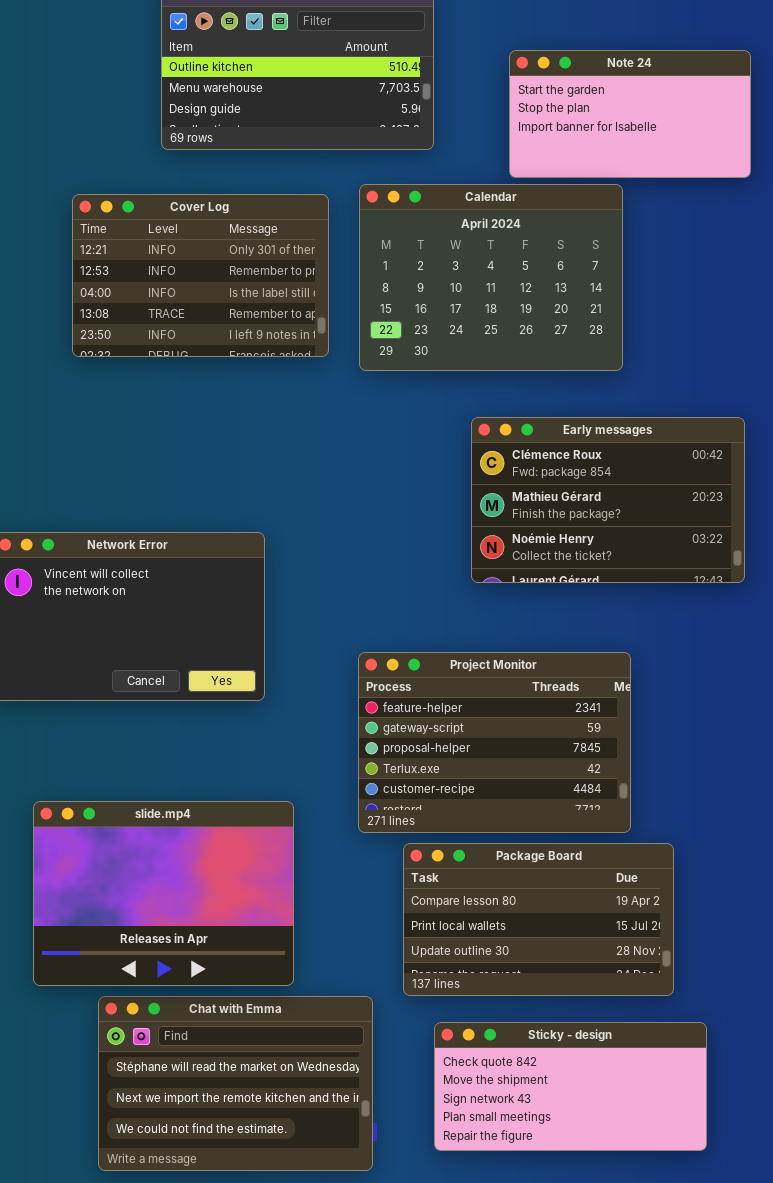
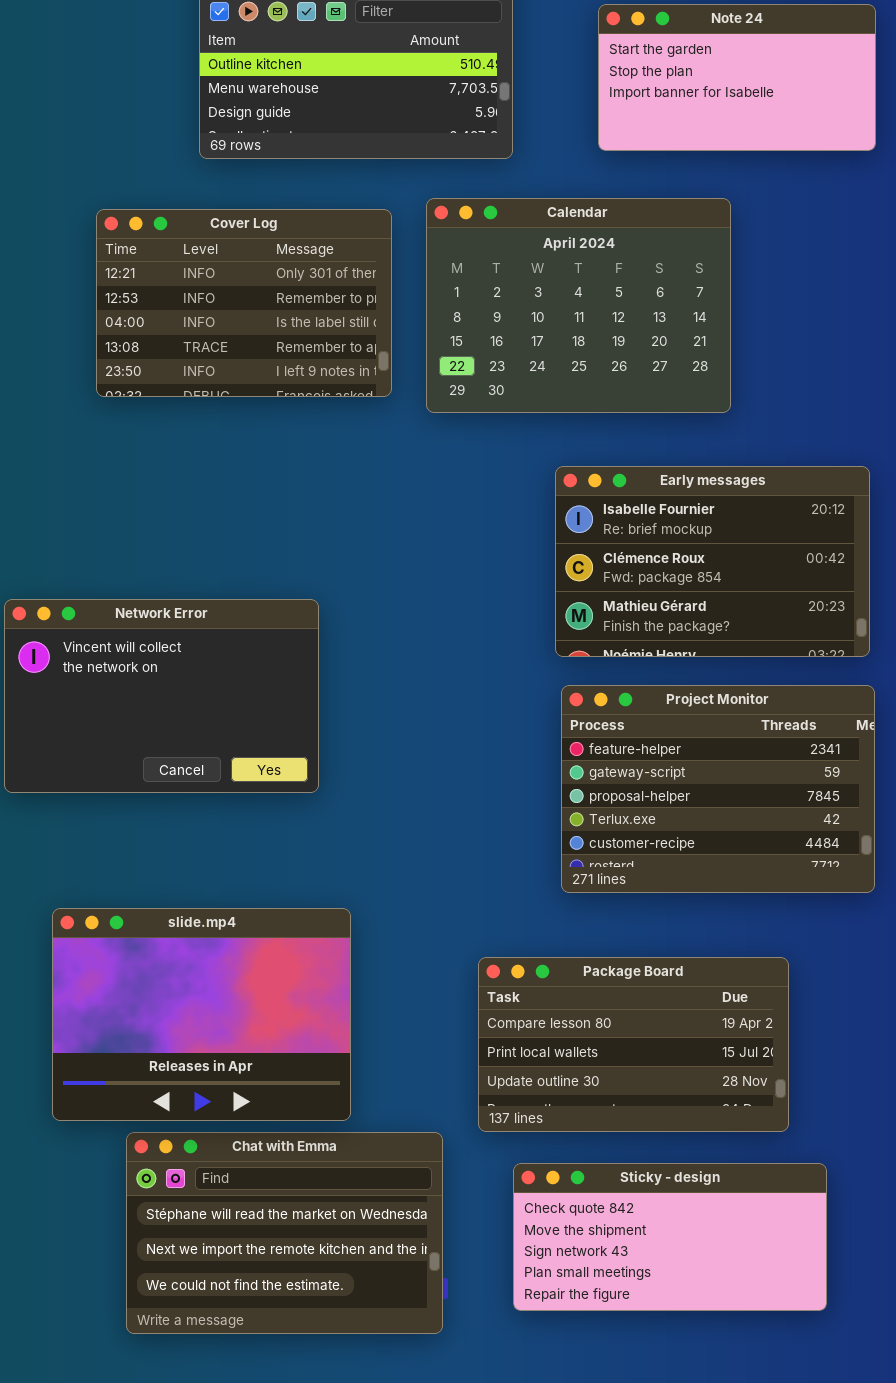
Note 24: [509,50,751,178] -> [598,4,876,151], moved
Early messages: [471,417,745,583] -> [555,466,870,657], scrolled up 1 row
Project Monitor: [358,652,631,833] -> [561,685,875,893], moved

